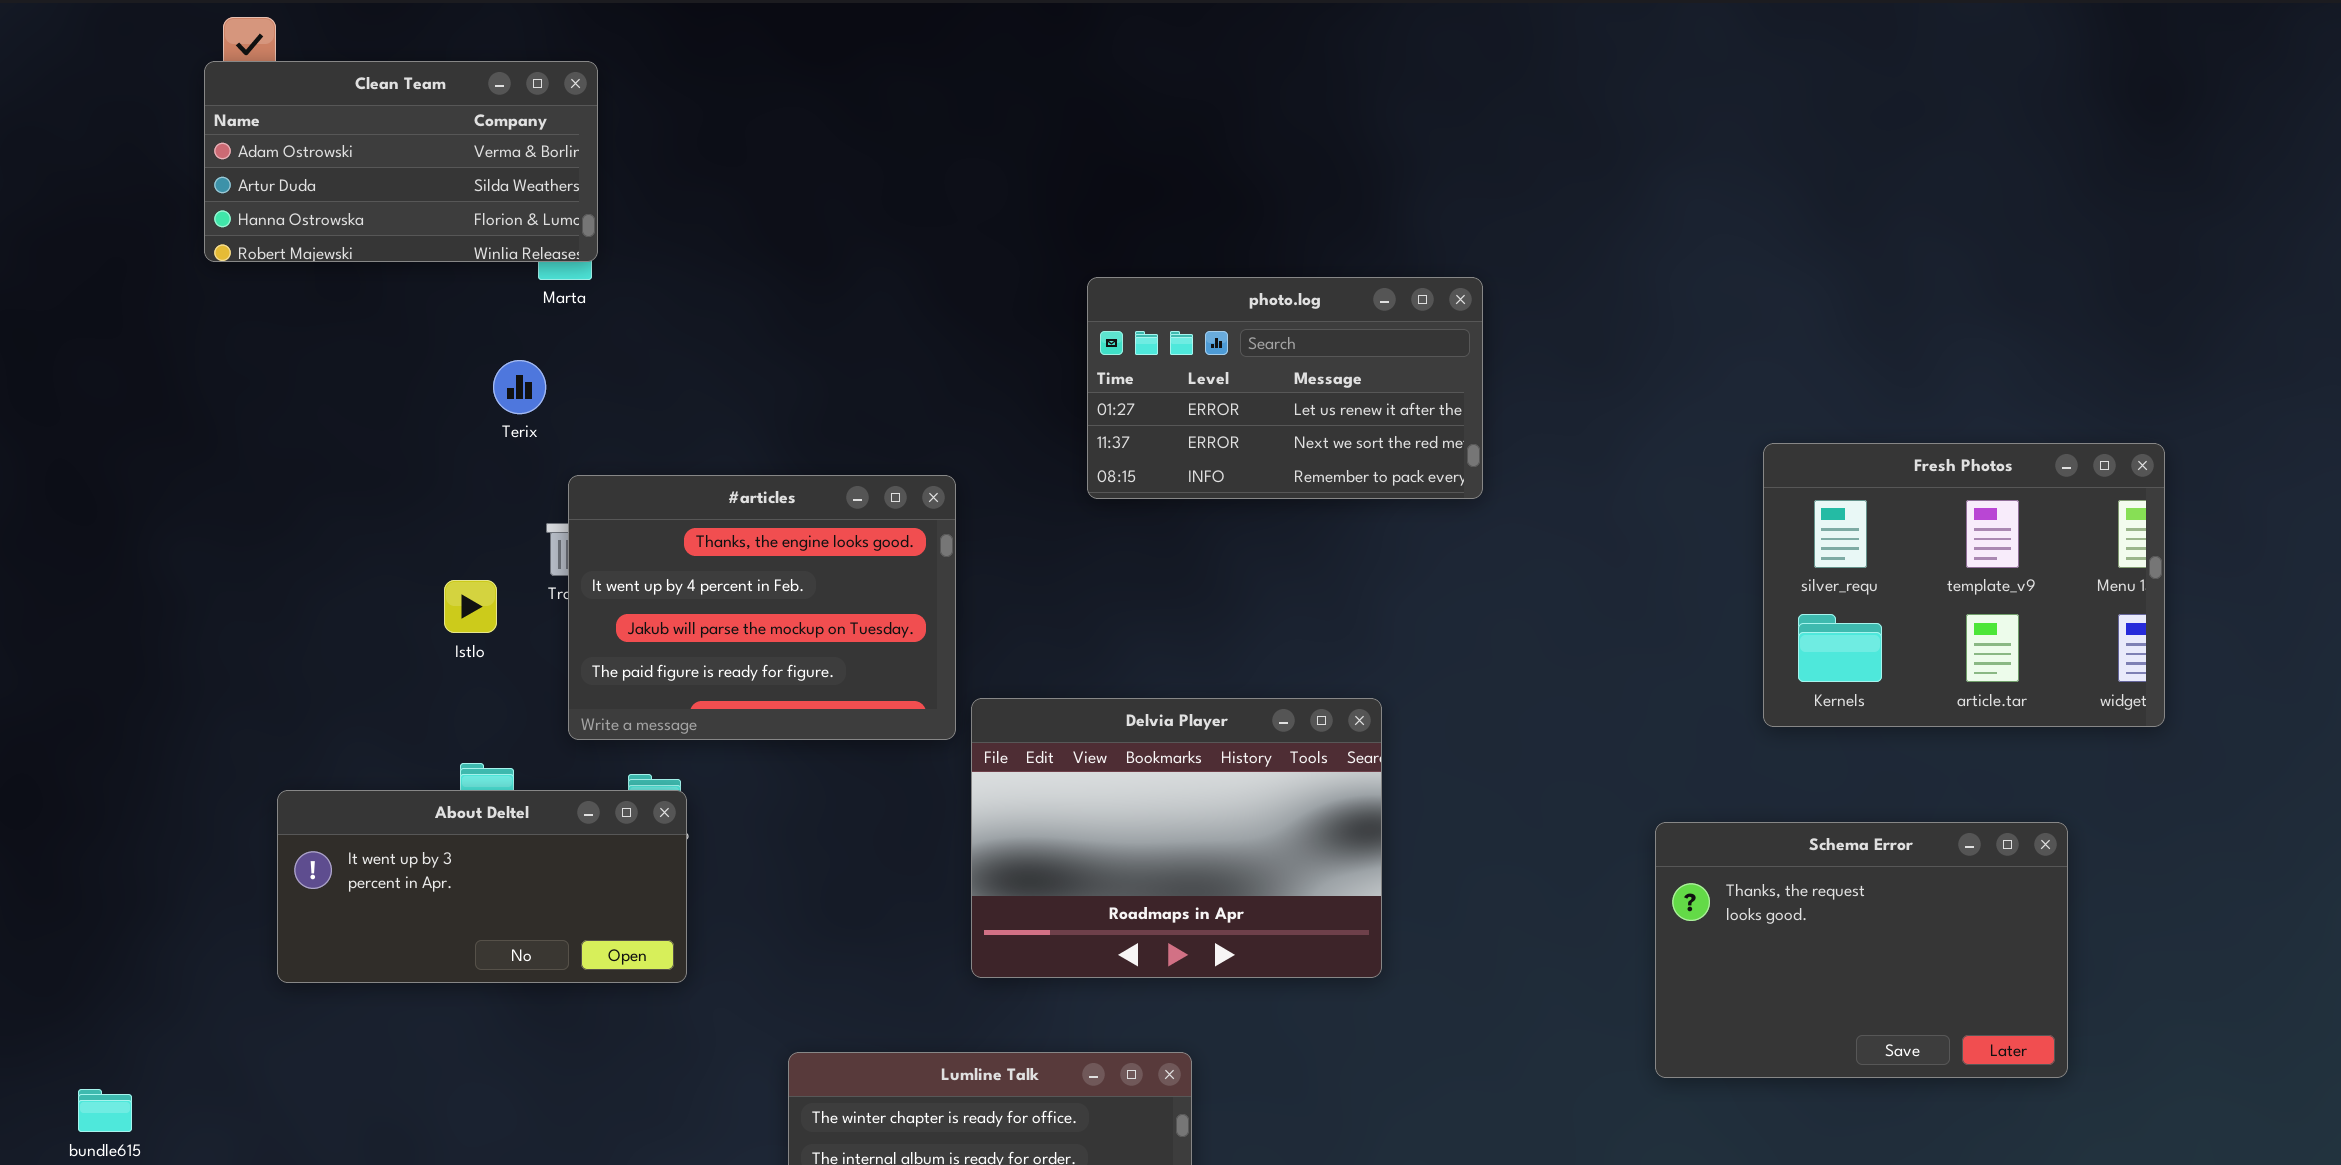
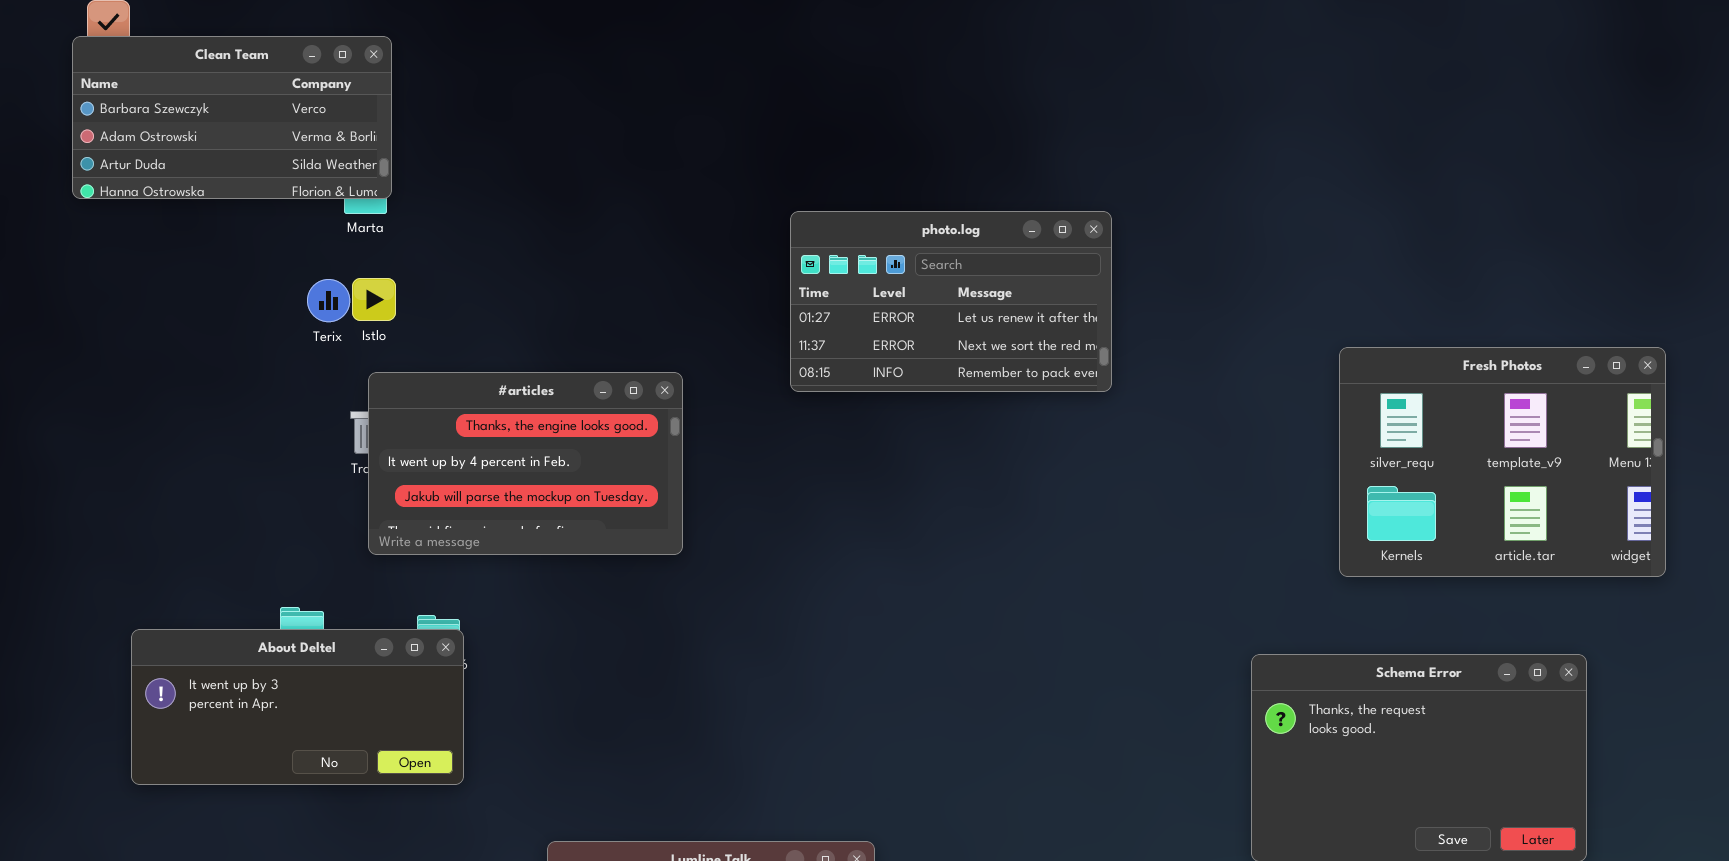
Clean Team: [204,61,598,262] -> [72,36,392,199], scrolled up 1 row
#articles: [568,475,956,740] -> [368,372,683,555], resized
Istlo: [444,580,497,633] -> [352,278,396,321], moved
Delvia Player: [971,698,1382,978] -> none, closed

